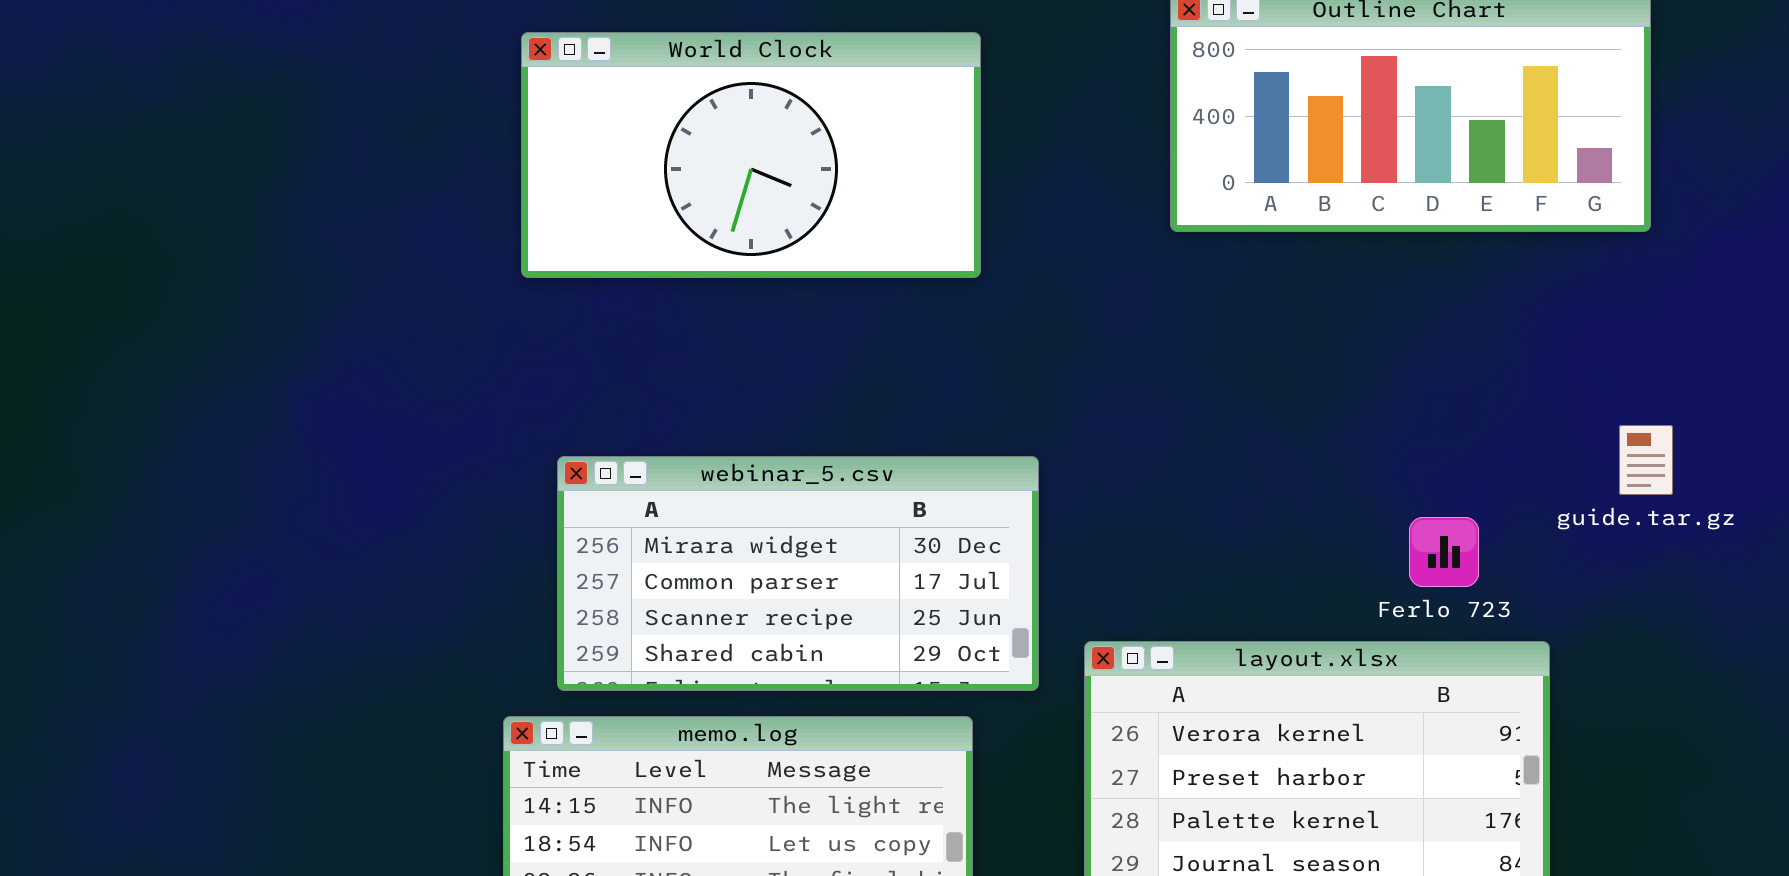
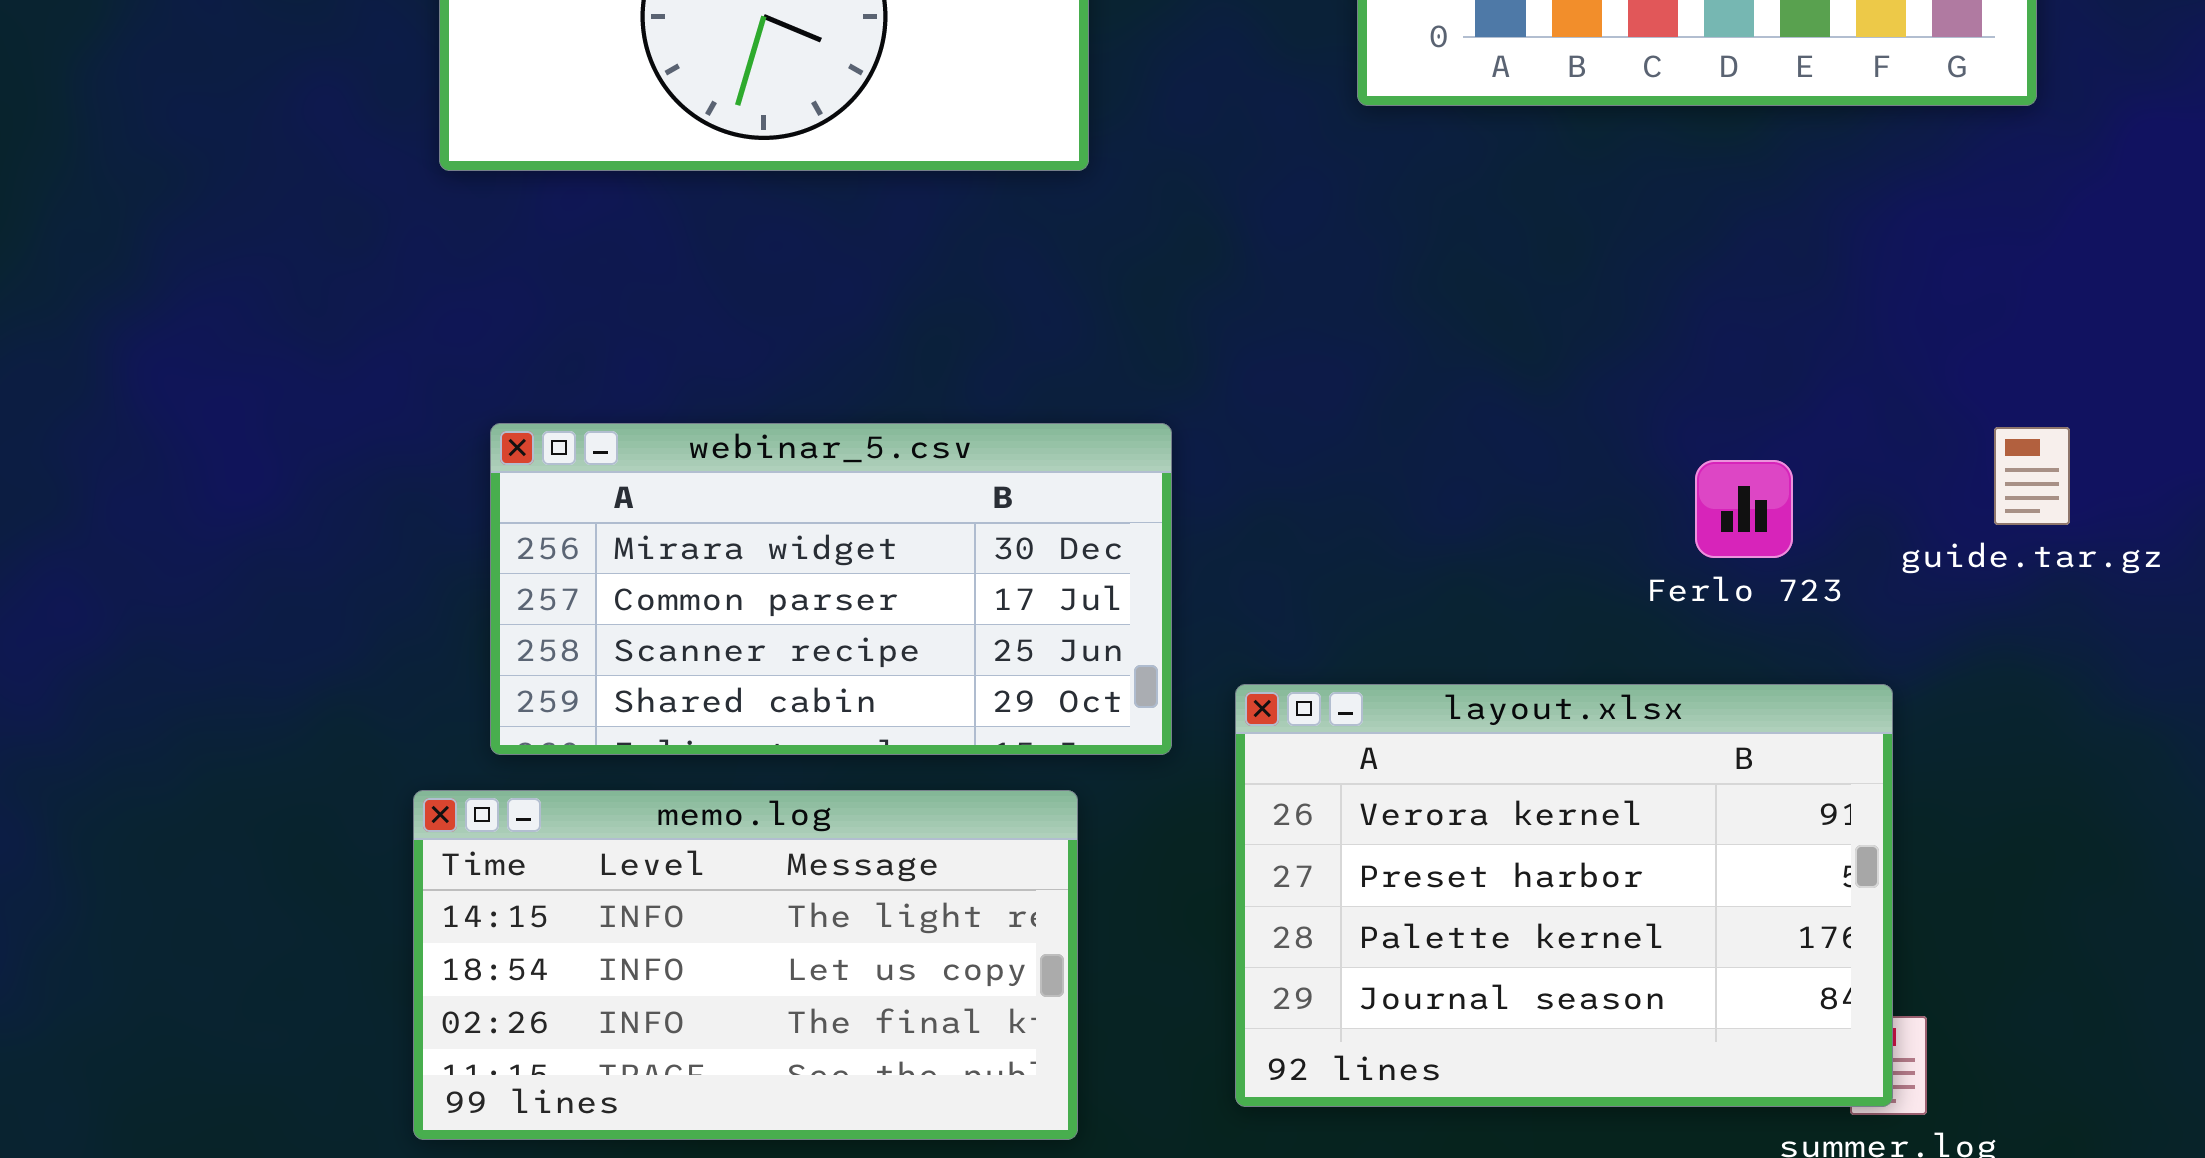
guide.tar.gz: [1619,425,1673,495] -> [1994,427,2070,525], moved
Ferlo 723: [1409,517,1479,587] -> [1695,460,1793,558], moved

